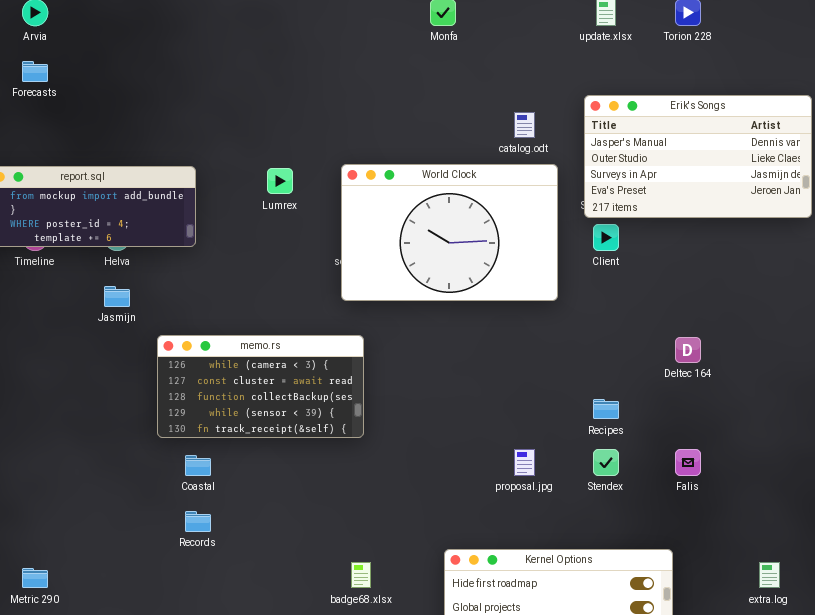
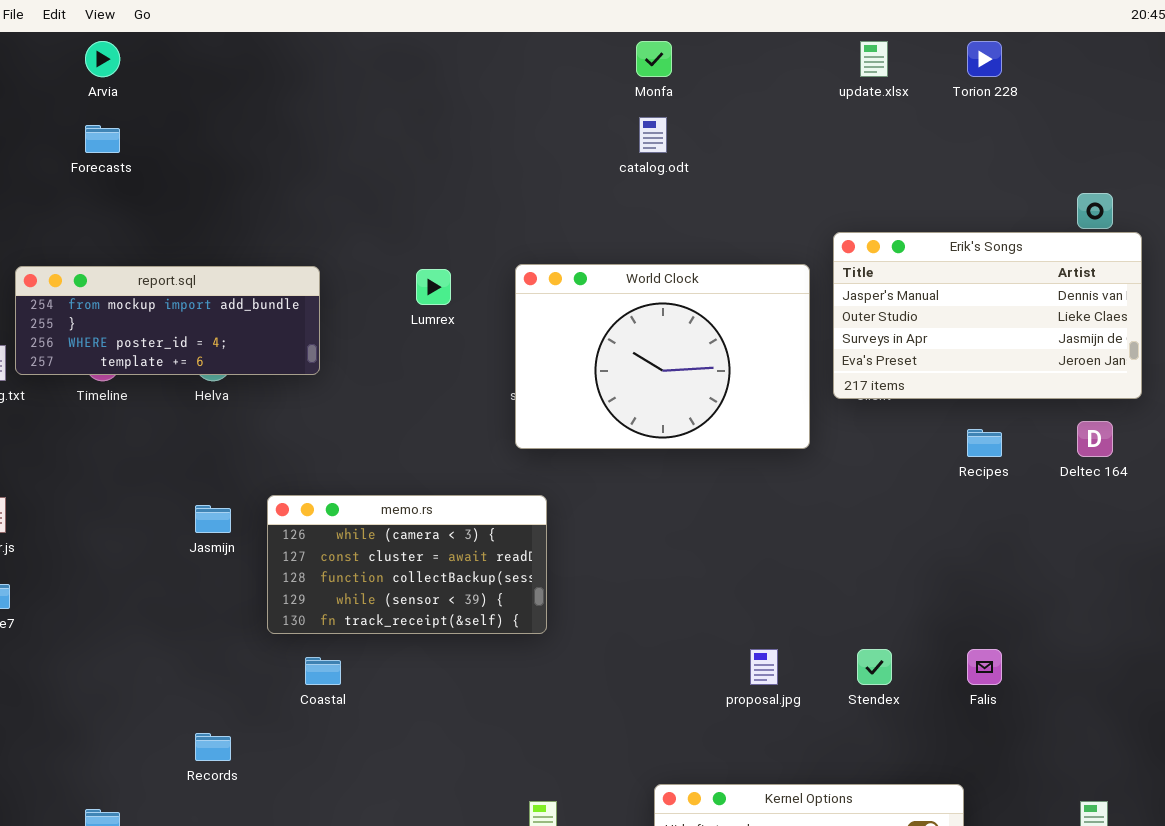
Erik's Songs: [584,95,812,218] -> [833,232,1142,399], moved
catalog.odt: [514,112,535,138] -> [639,117,667,153], moved
Jasmijn: [104,286,130,307] -> [195,505,231,533], moved
Deltec 164: [675,337,701,363] -> [1077,421,1113,457], moved
Recipes: [593,399,619,419] -> [967,429,1002,457], moved
Records: [185,511,211,532] -> [195,733,231,761], moved

